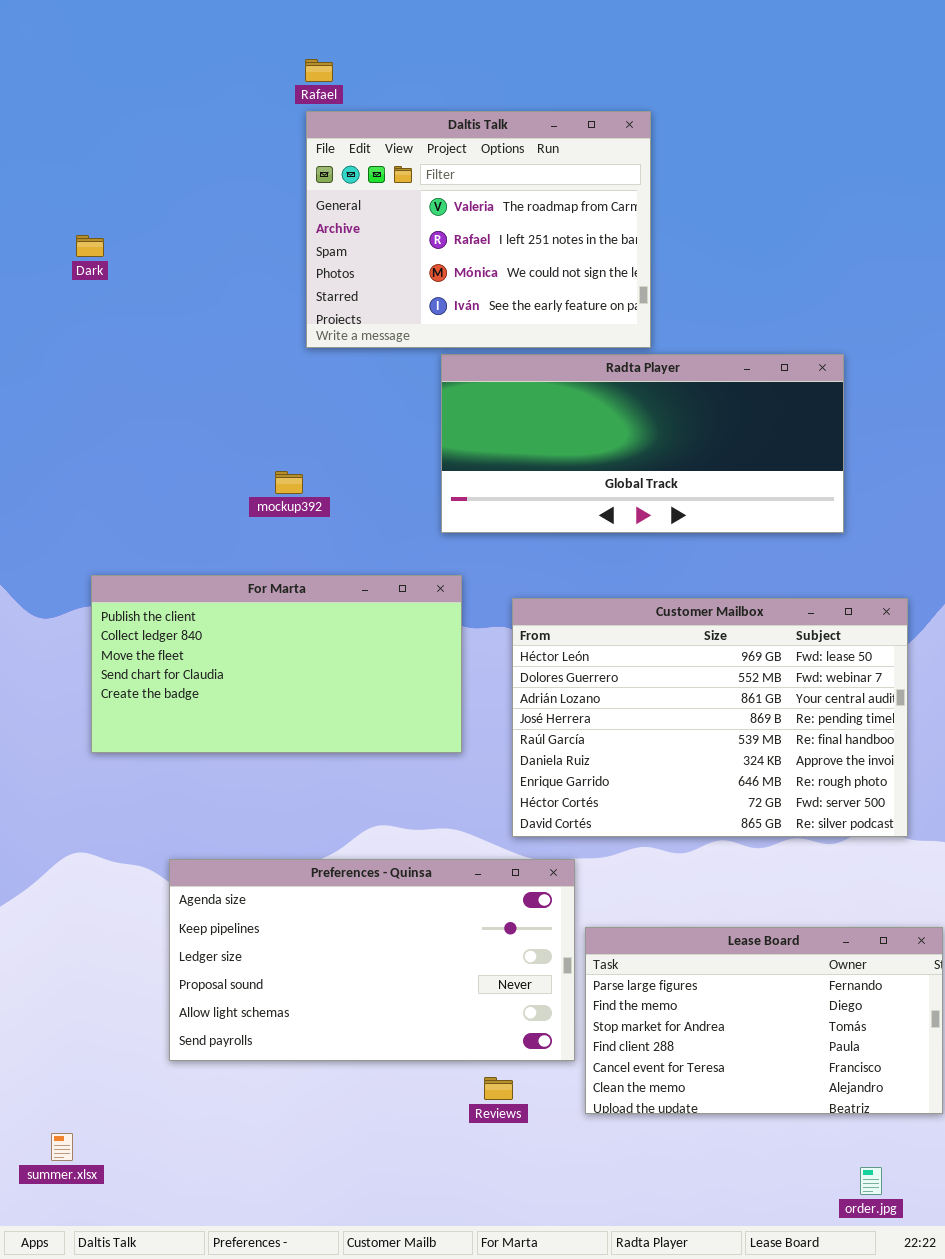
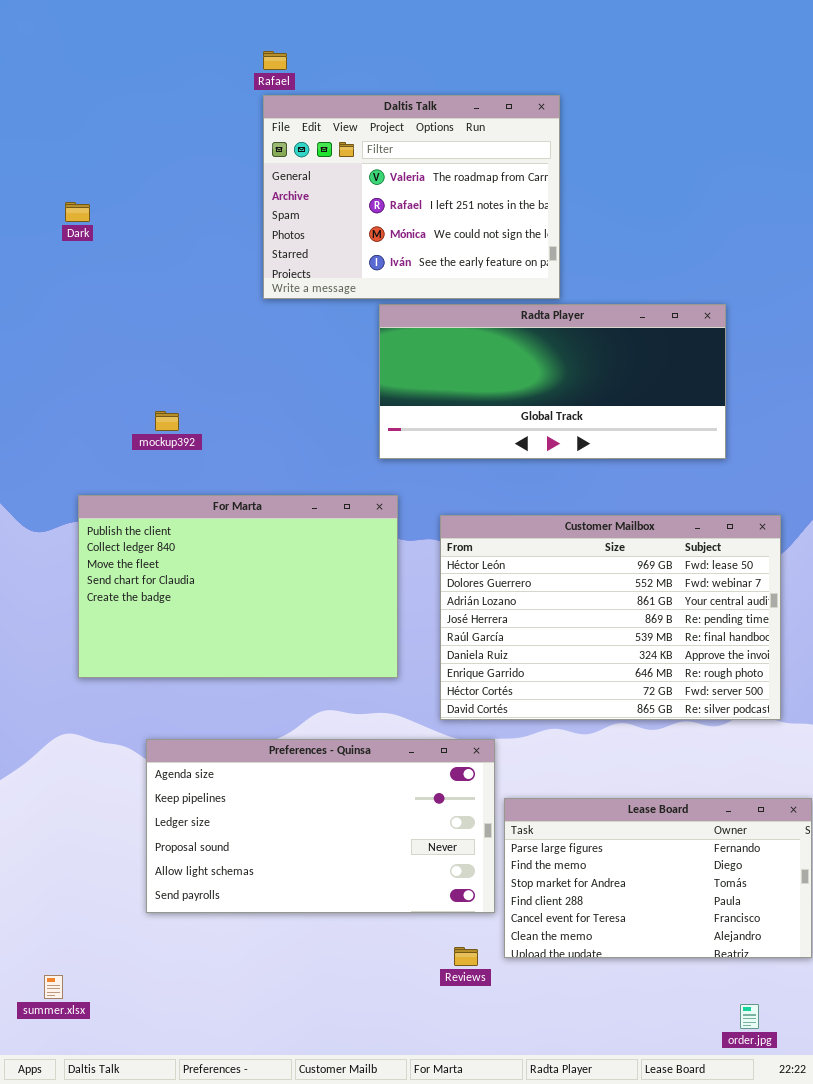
mockup392: [275,471,303,494] -> [155,411,179,431], moved
For Marta: [91,575,462,753] -> [78,495,398,678], resized
Reviews: [484,1077,513,1100] -> [454,947,478,966], moved

